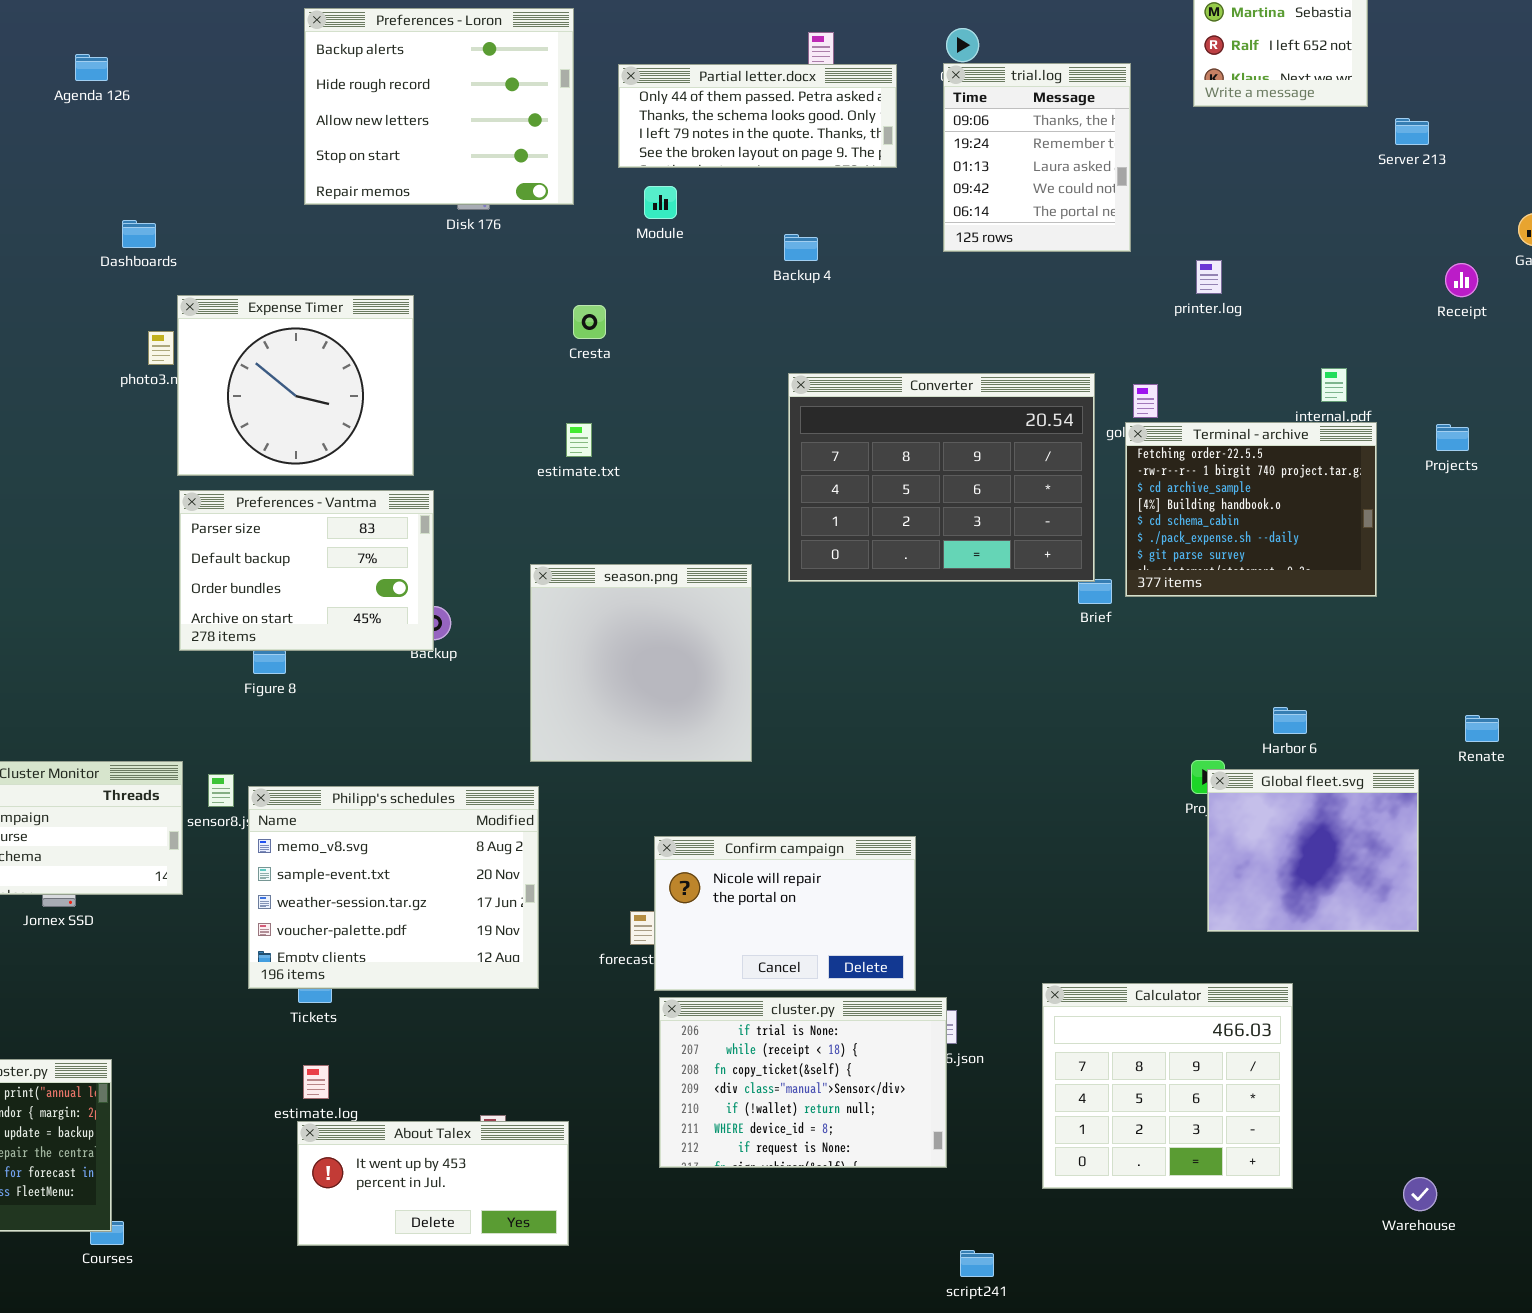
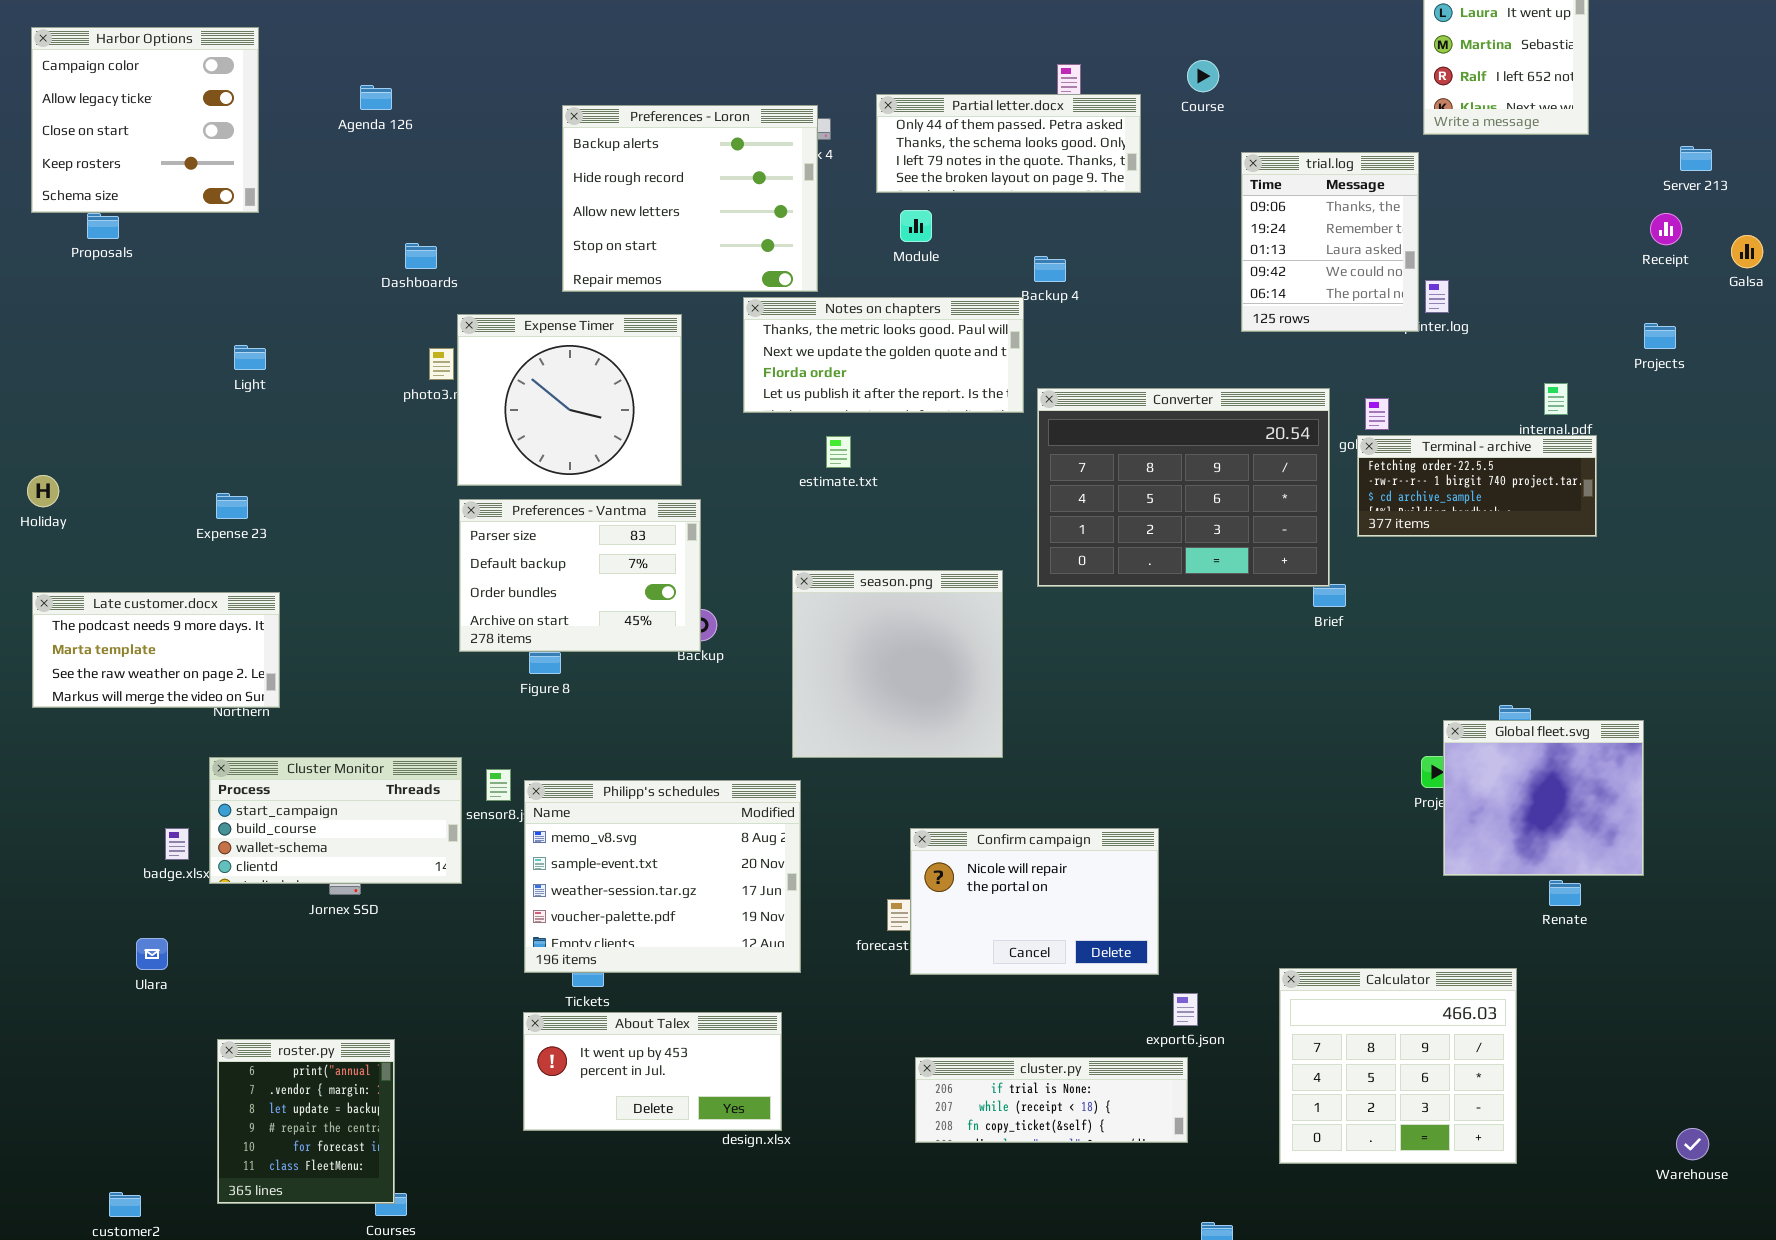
Preferences - Loron: [304,8,574,205] -> [562,105,818,292], moved
trial.log: [943,63,1131,252] -> [1241,152,1419,332], moved
Server 213: [1395,118,1429,145] -> [1680,146,1712,171], moved
Receipt: [1445,263,1478,297] -> [1650,213,1682,245], moved
Notes on chapters: none -> [743,297,1024,413], opened
Terminal - archive: [1125,422,1377,597] -> [1357,435,1597,537], resized
Projects: [1436,424,1469,451] -> [1644,323,1676,349], moved
Renate: [1465,715,1499,742] -> [1549,880,1581,906], moved
Global fleet.svg: [1207,769,1419,932] -> [1443,720,1644,876], moved
cluster.py: [659,997,947,1168] -> [915,1057,1188,1143], resized
About Talex: [297,1121,569,1246] -> [523,1012,782,1131], moved
Warehouse: [1403,1177,1437,1211] -> [1676,1128,1709,1160], moved

